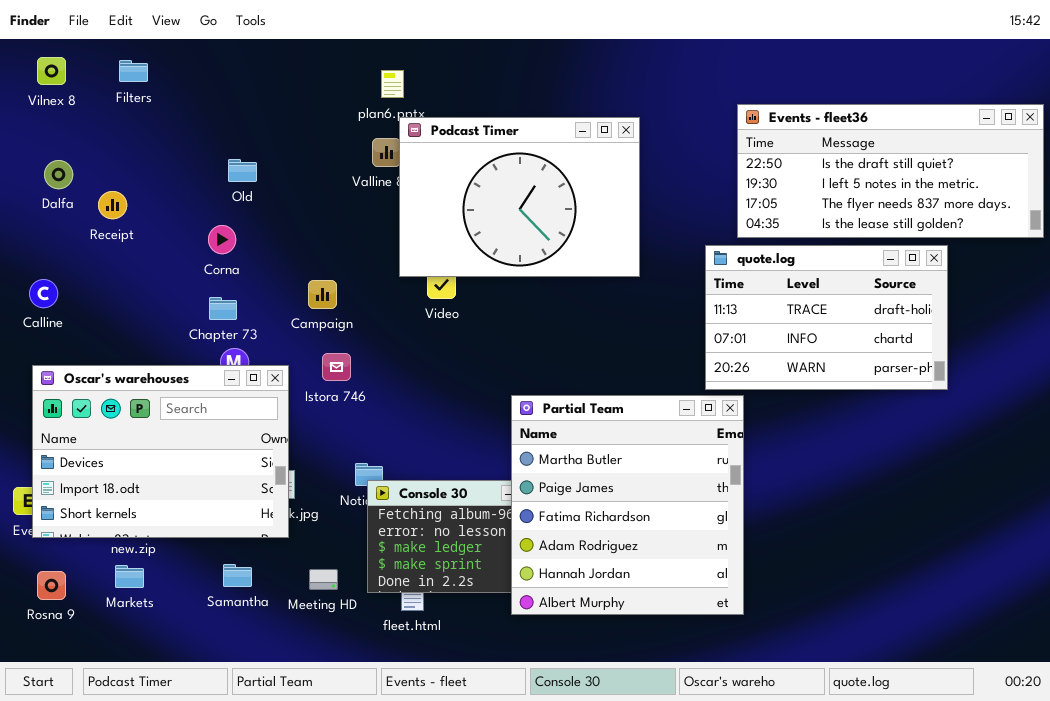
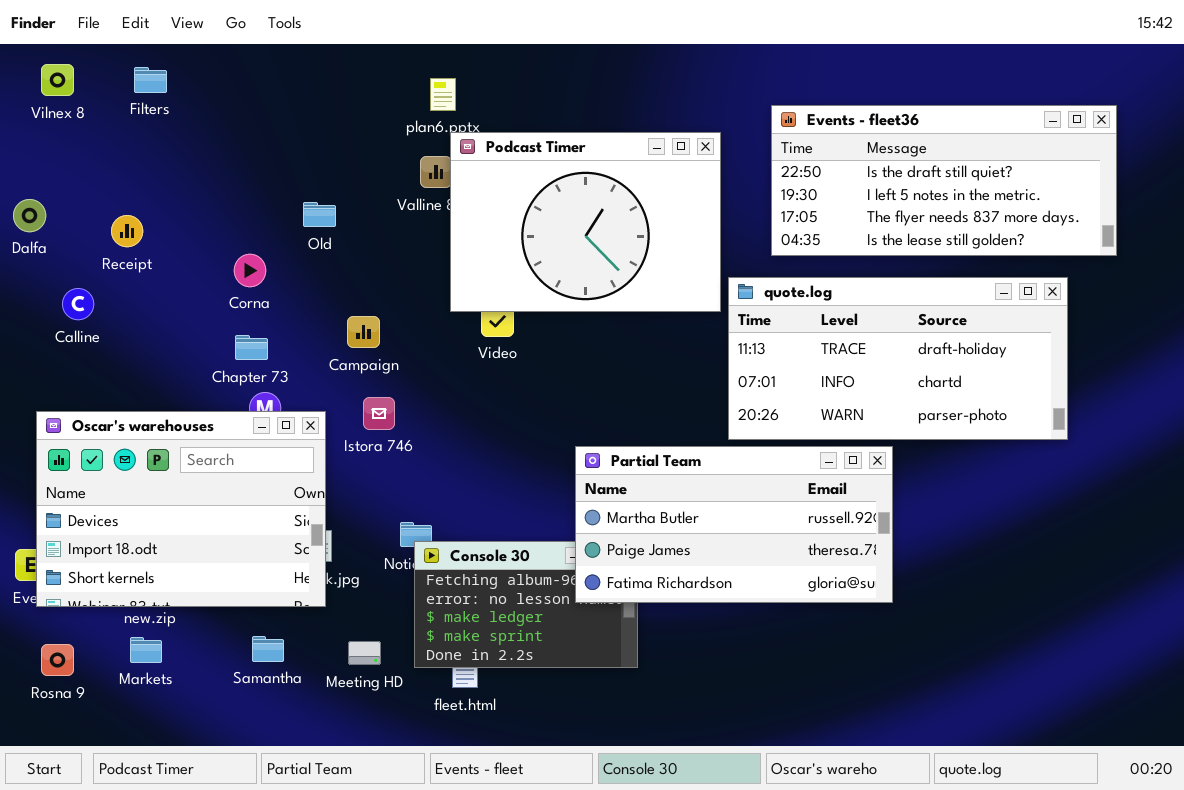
Events - fleet36: [737,104,1044,238] -> [771,105,1117,256], moved
Old: [228,159,257,182] -> [303,202,336,227], moved
Dalfa: [44,160,73,189] -> [13,199,46,232], moved
quote.log: [705,245,948,390] -> [728,277,1068,440], resized
Calline: [29,279,58,308] -> [62,288,94,320], moved
Partial Team: [511,395,744,615] -> [575,446,893,603], resized

